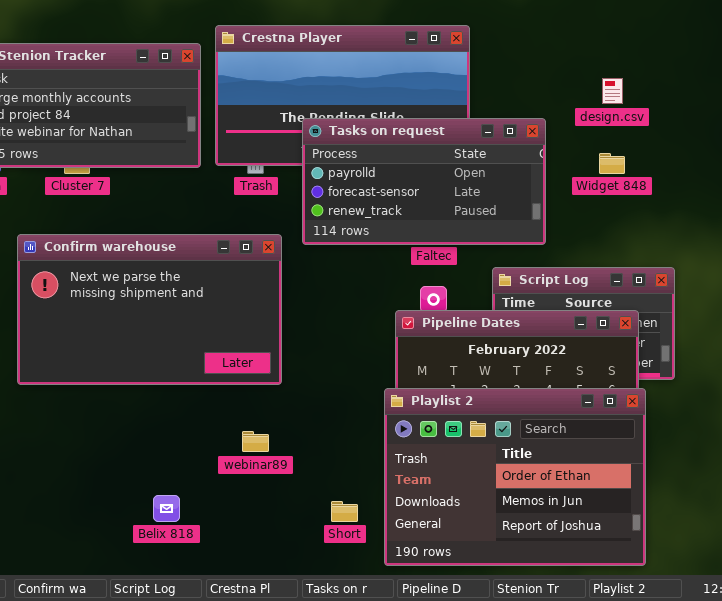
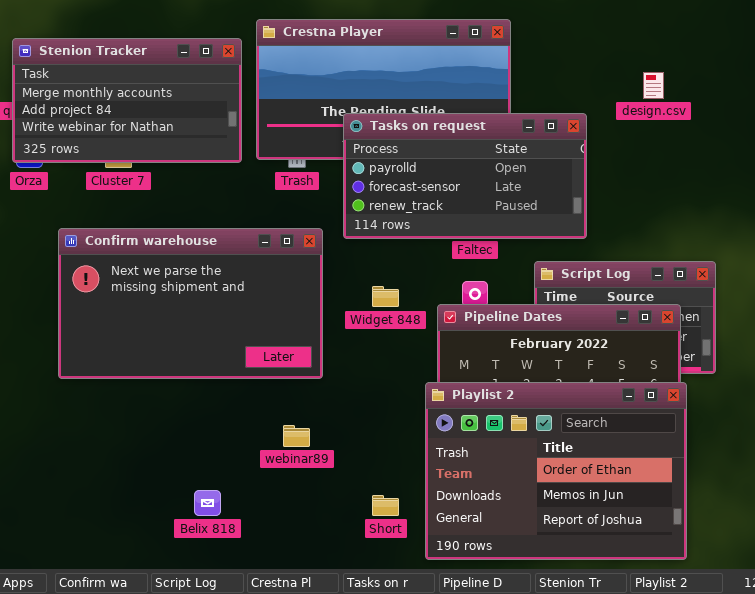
Widget 848: [599,153,625,174] -> [372,286,399,307], moved

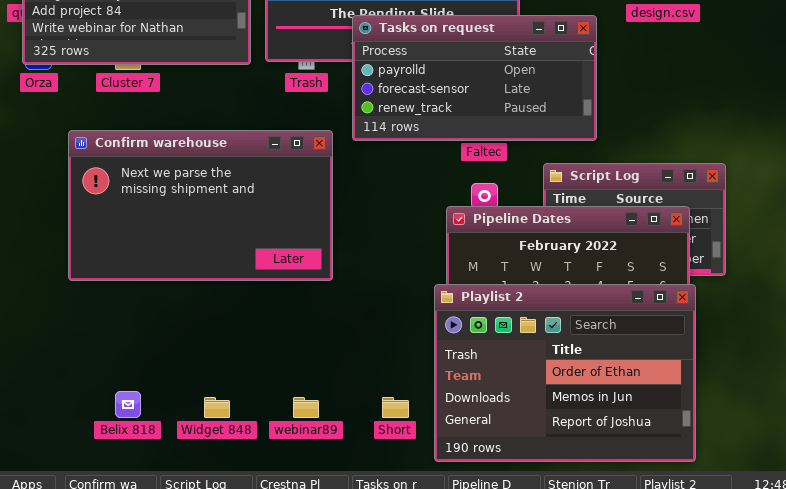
Widget 848: [372,286,399,307] -> [204,397,230,418], moved
webinar89: [283,425,310,447] -> [293,397,319,418], moved
Belix 818: [194,490,221,516] -> [115,391,141,418], moved

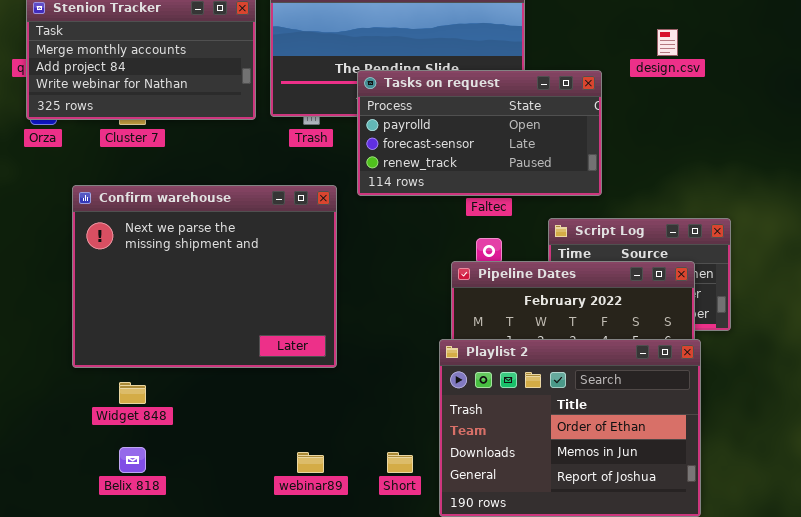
Confirm warehouse: [68,130,333,281] -> [72,185,337,368], resized
Widget 848: [204,397,230,418] -> [119,382,146,404], moved

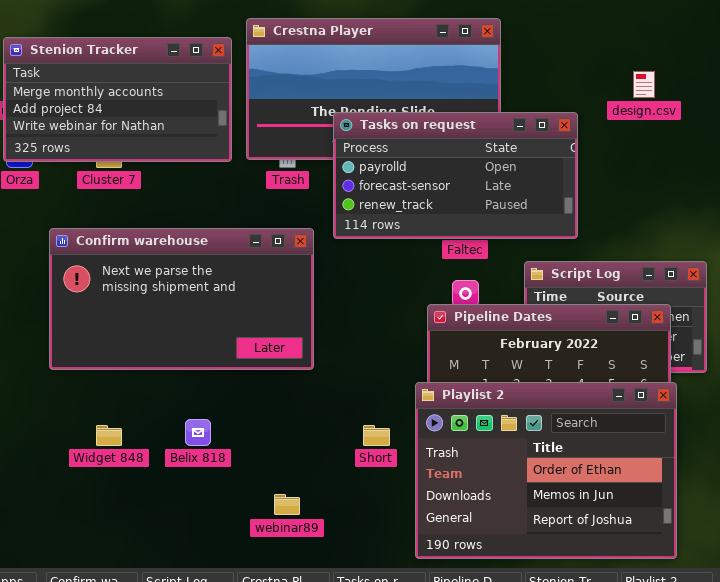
Confirm warehouse: [72,185,337,368] -> [49,228,314,370], resized
Belix 818: [119,447,146,473] -> [185,419,211,446], moved
Short: [387,452,413,473] -> [363,425,390,446], moved

